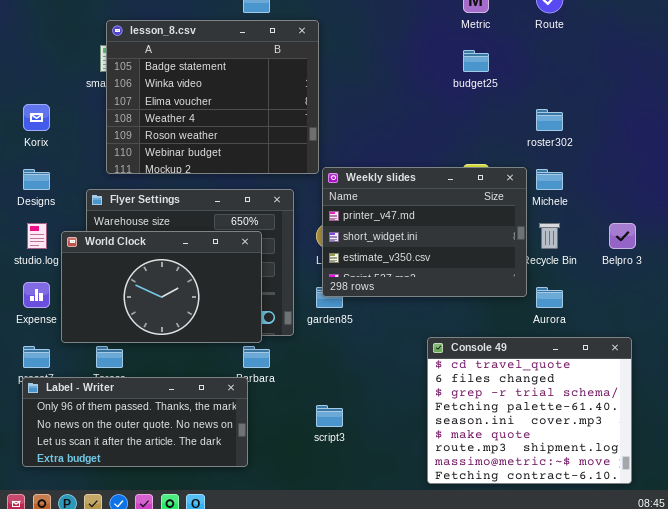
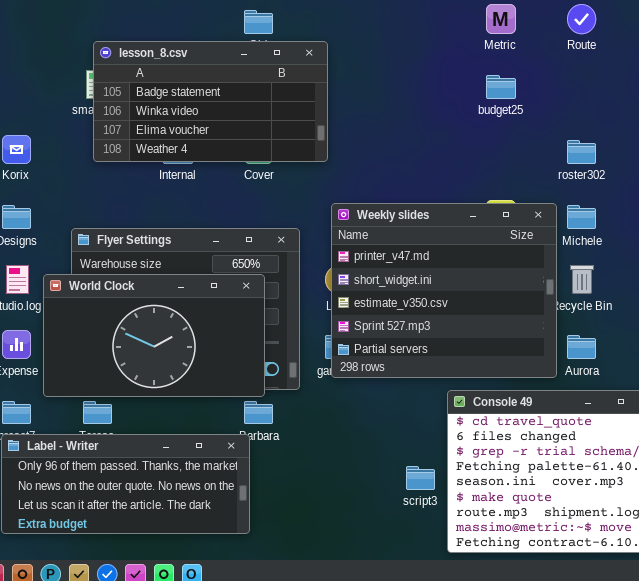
lesson_8.csv: [106,20,319,174] -> [93,41,328,162], resized
Weekly slides: [322,167,527,297] -> [331,203,557,378], resized
script3: [316,405,343,427] -> [406,466,435,490], moved

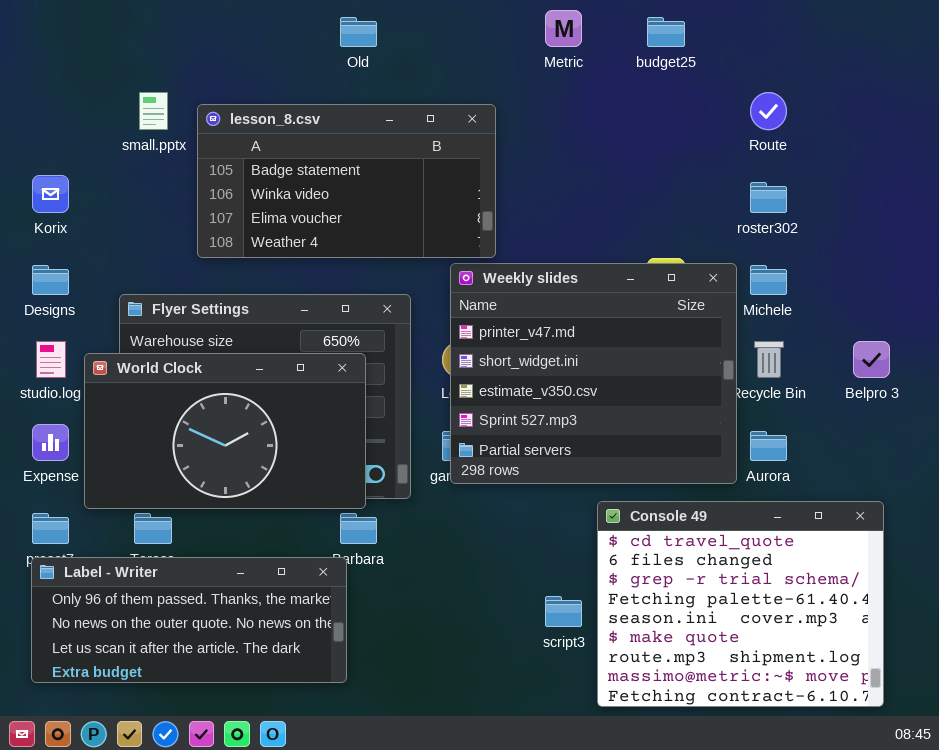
Metric: [486,4,516,34] -> [545,10,582,47], moved
Route: [567,4,596,34] -> [750,92,787,130], moved
lesson_8.csv: [93,41,328,162] -> [197,104,496,258], moved
budget25: [486,75,516,99] -> [647,17,685,47], moved

